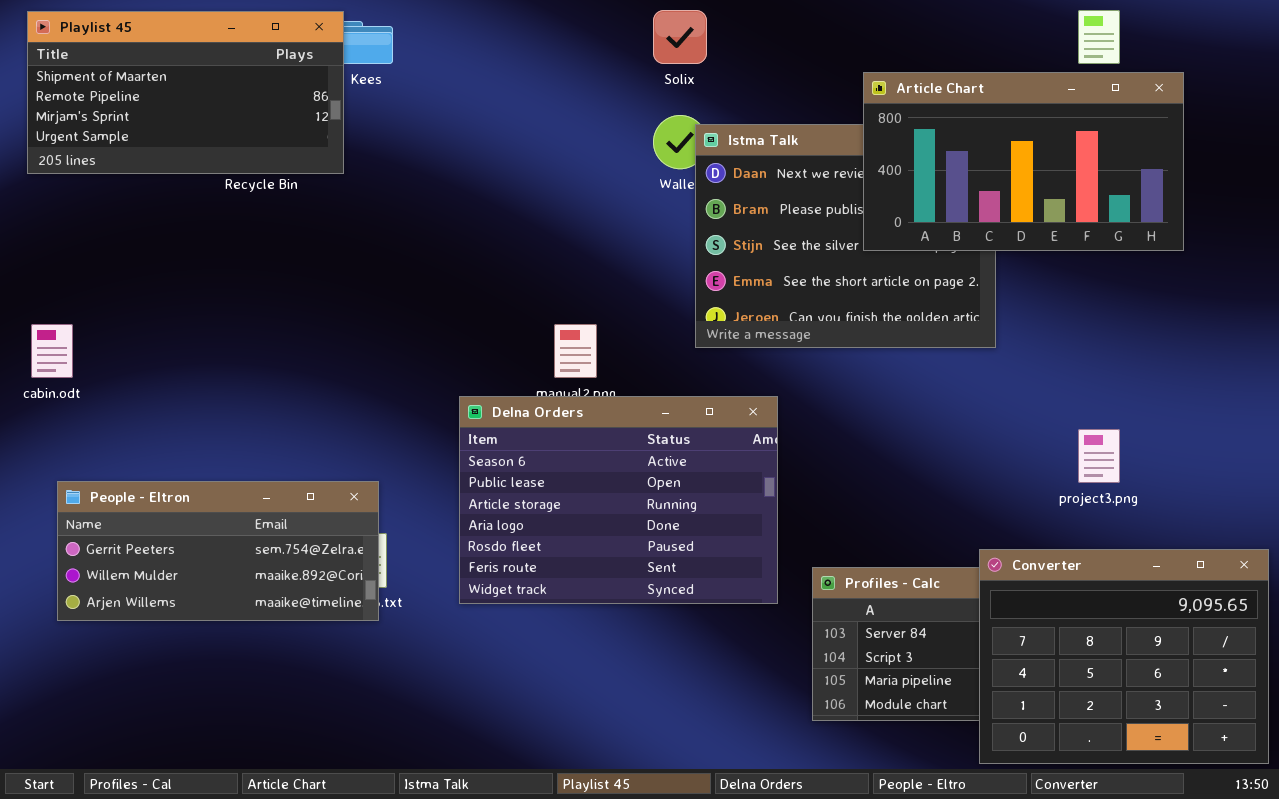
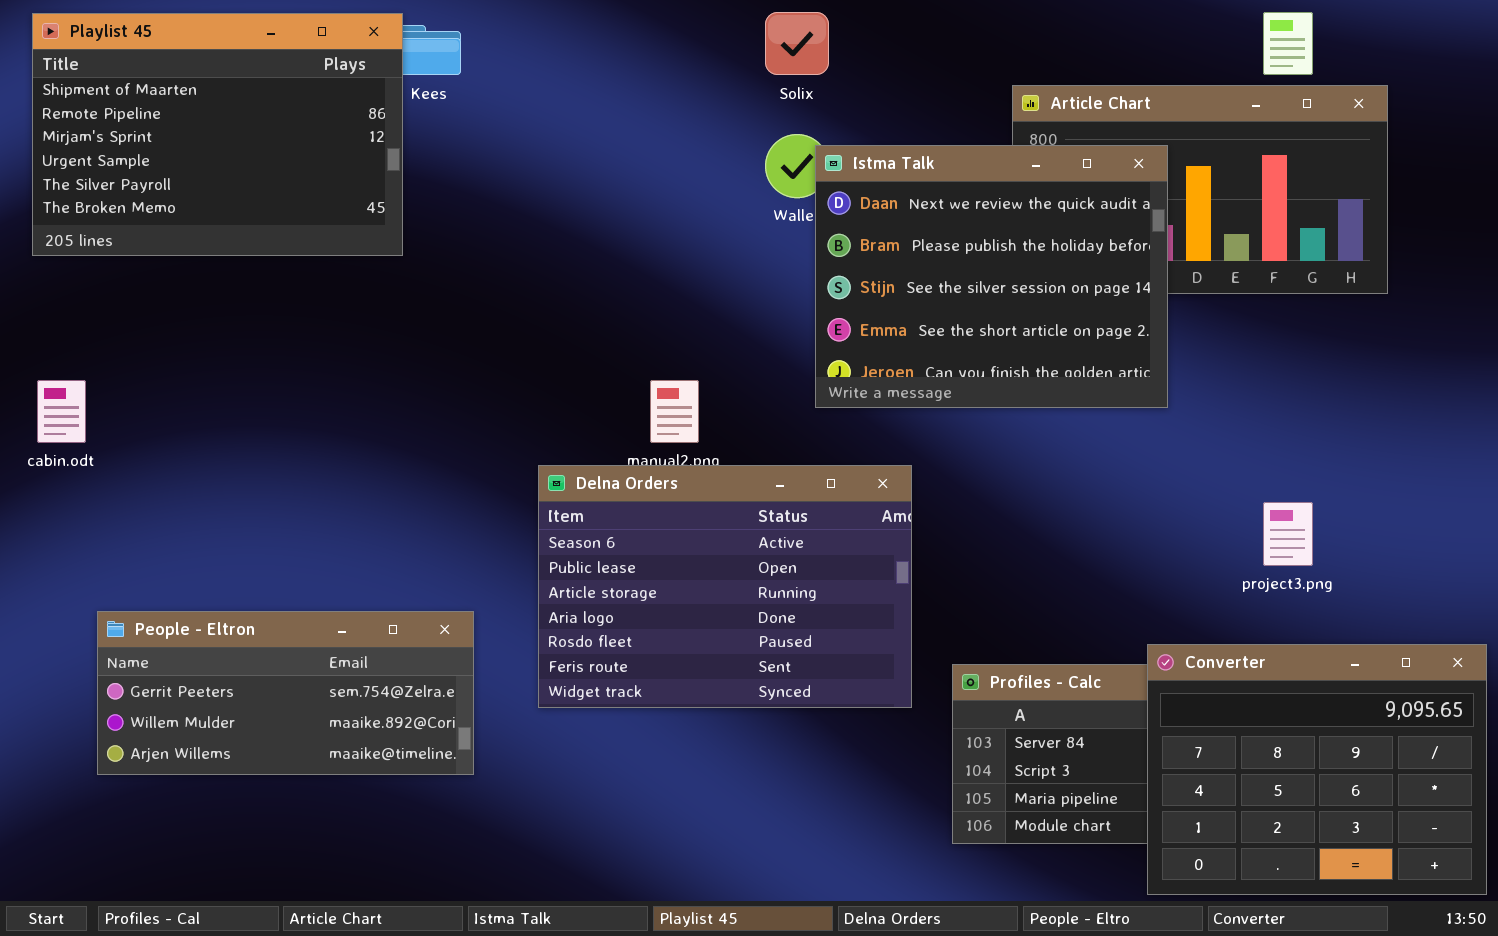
Playlist 45: [27,11,344,174] -> [32,13,403,256], resized
Istma Talk: [695,124,996,348] -> [815,145,1168,408], raised
People - Eltron: [57,481,379,621] -> [97,611,474,775], moved

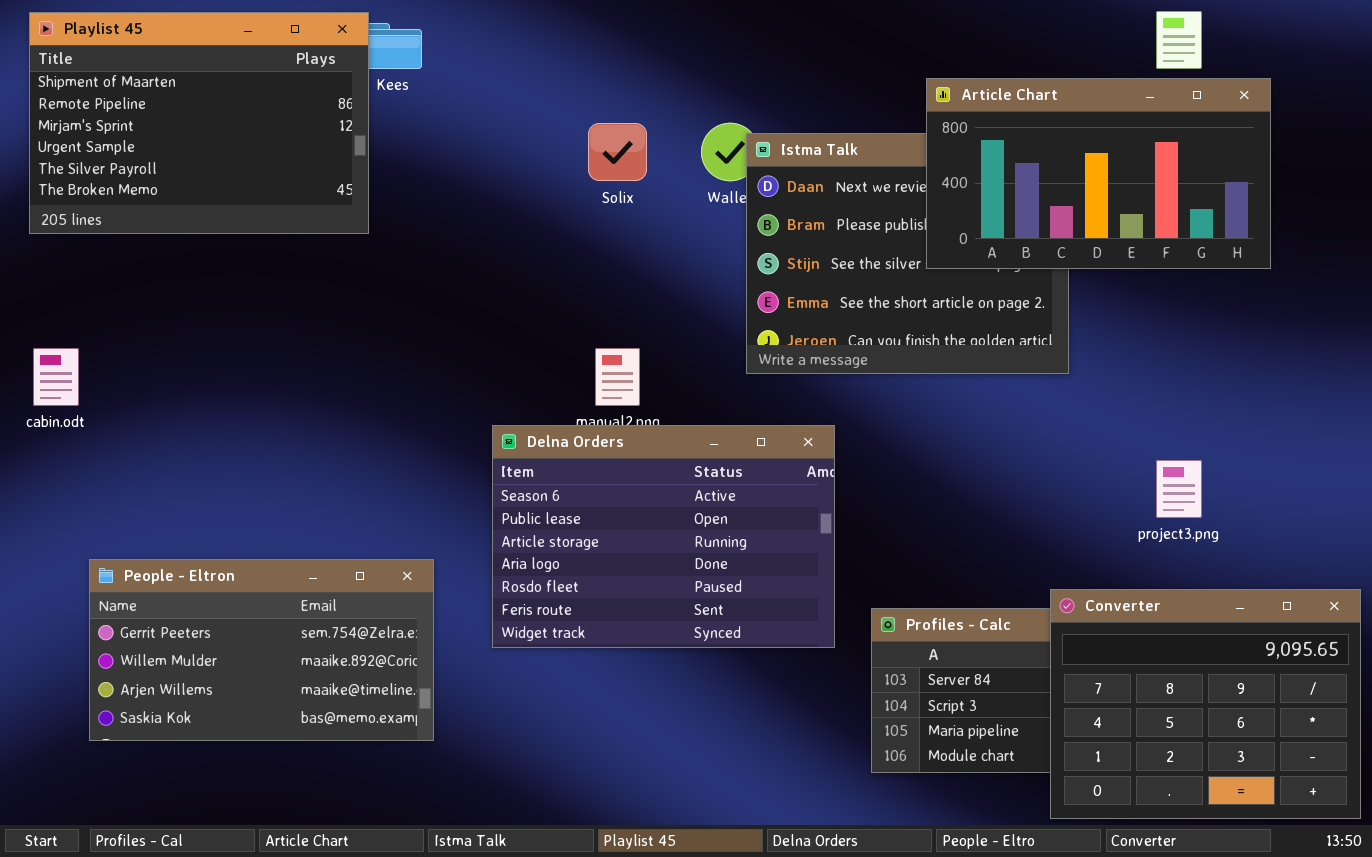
Solix: [765,12,829,75] -> [588,123,647,181], moved
Article Chart: [1012,85,1388,294] -> [926,78,1271,269], raised
People - Eltron: [97,611,474,775] -> [89,559,434,741], resized

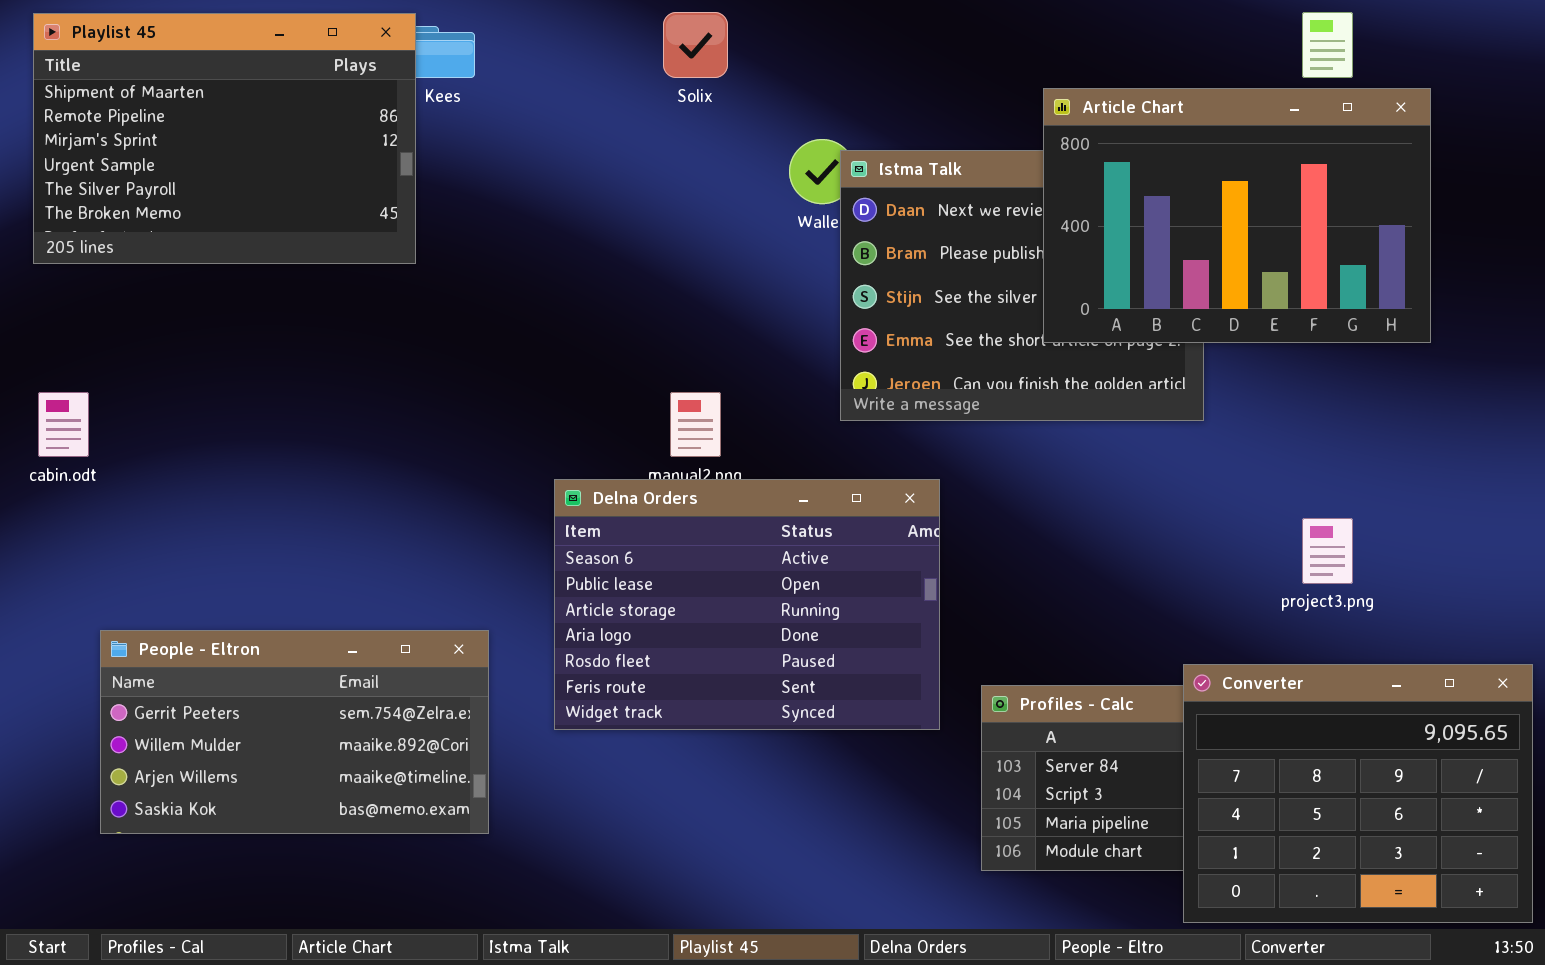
Article Chart: [926,78,1271,269] -> [1043,88,1431,343], resized
Solix: [588,123,647,181] -> [663,12,728,78], moved

